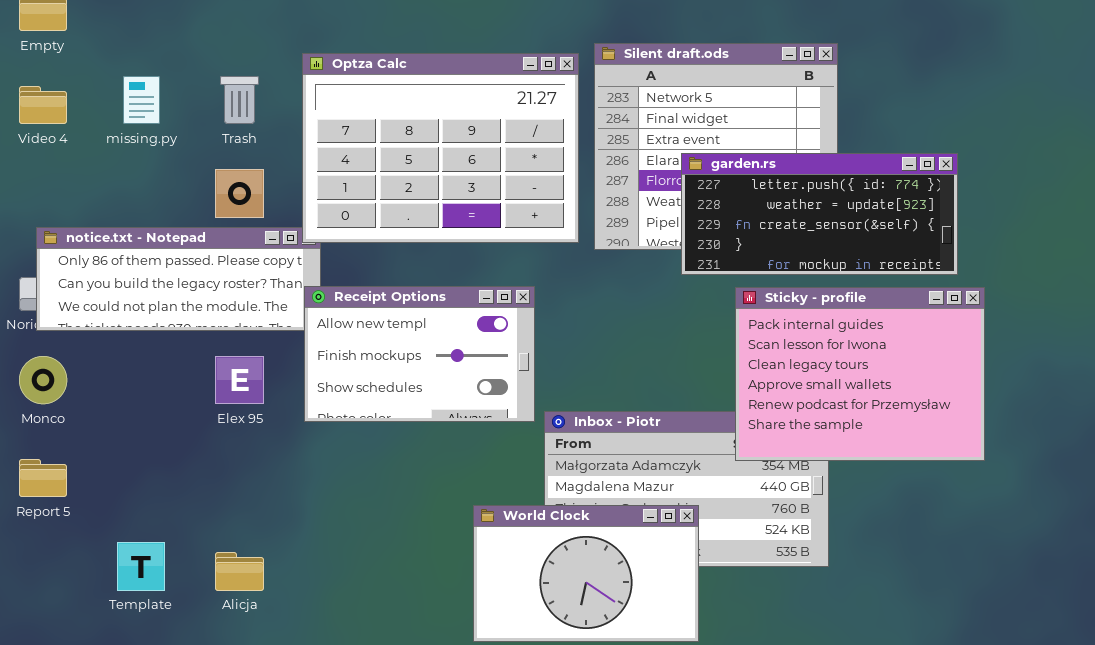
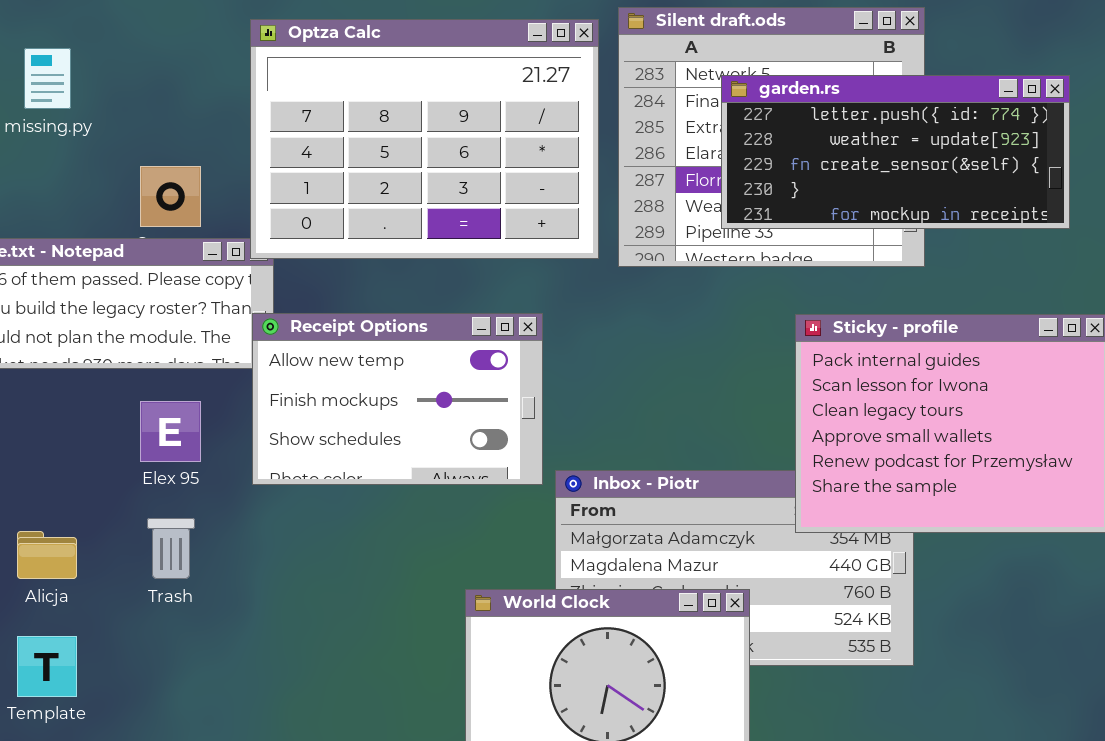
Trash: [220,76,259,124] -> [147,518,195,579], moved
garden.rs: [681,153,958,275] -> [721,75,1070,229], moved
Alicja: [215,552,264,591] -> [17,531,77,579], moved

